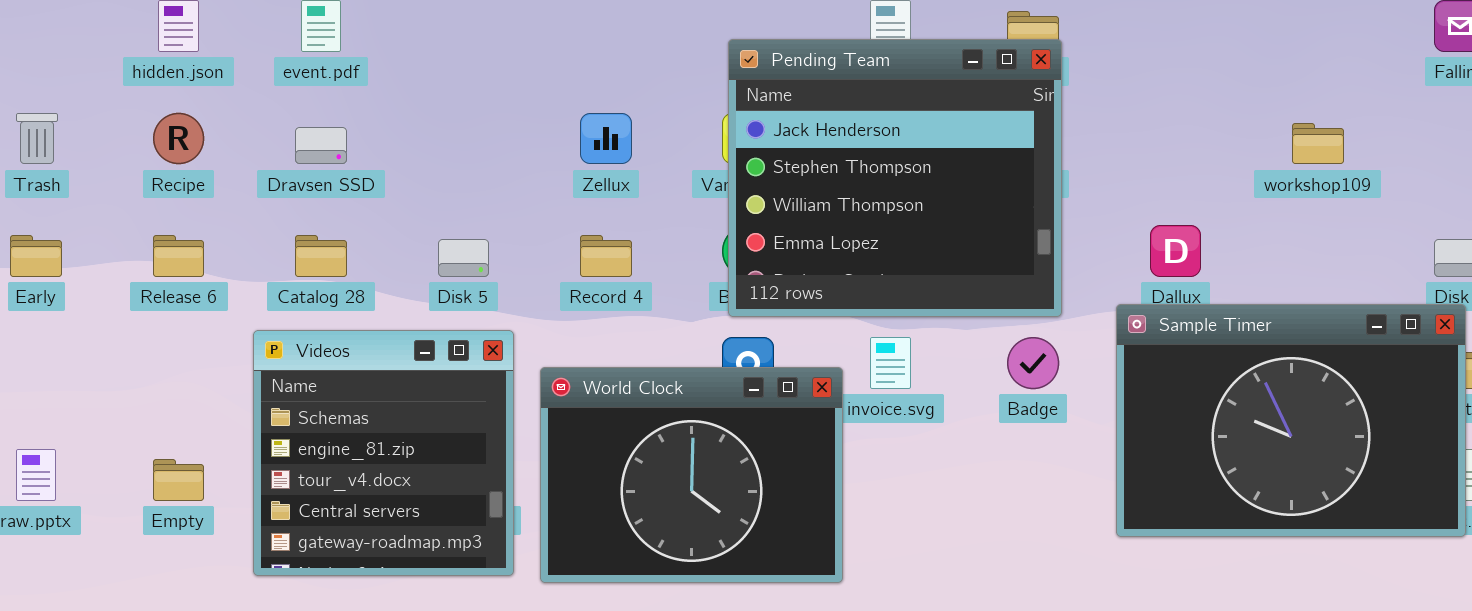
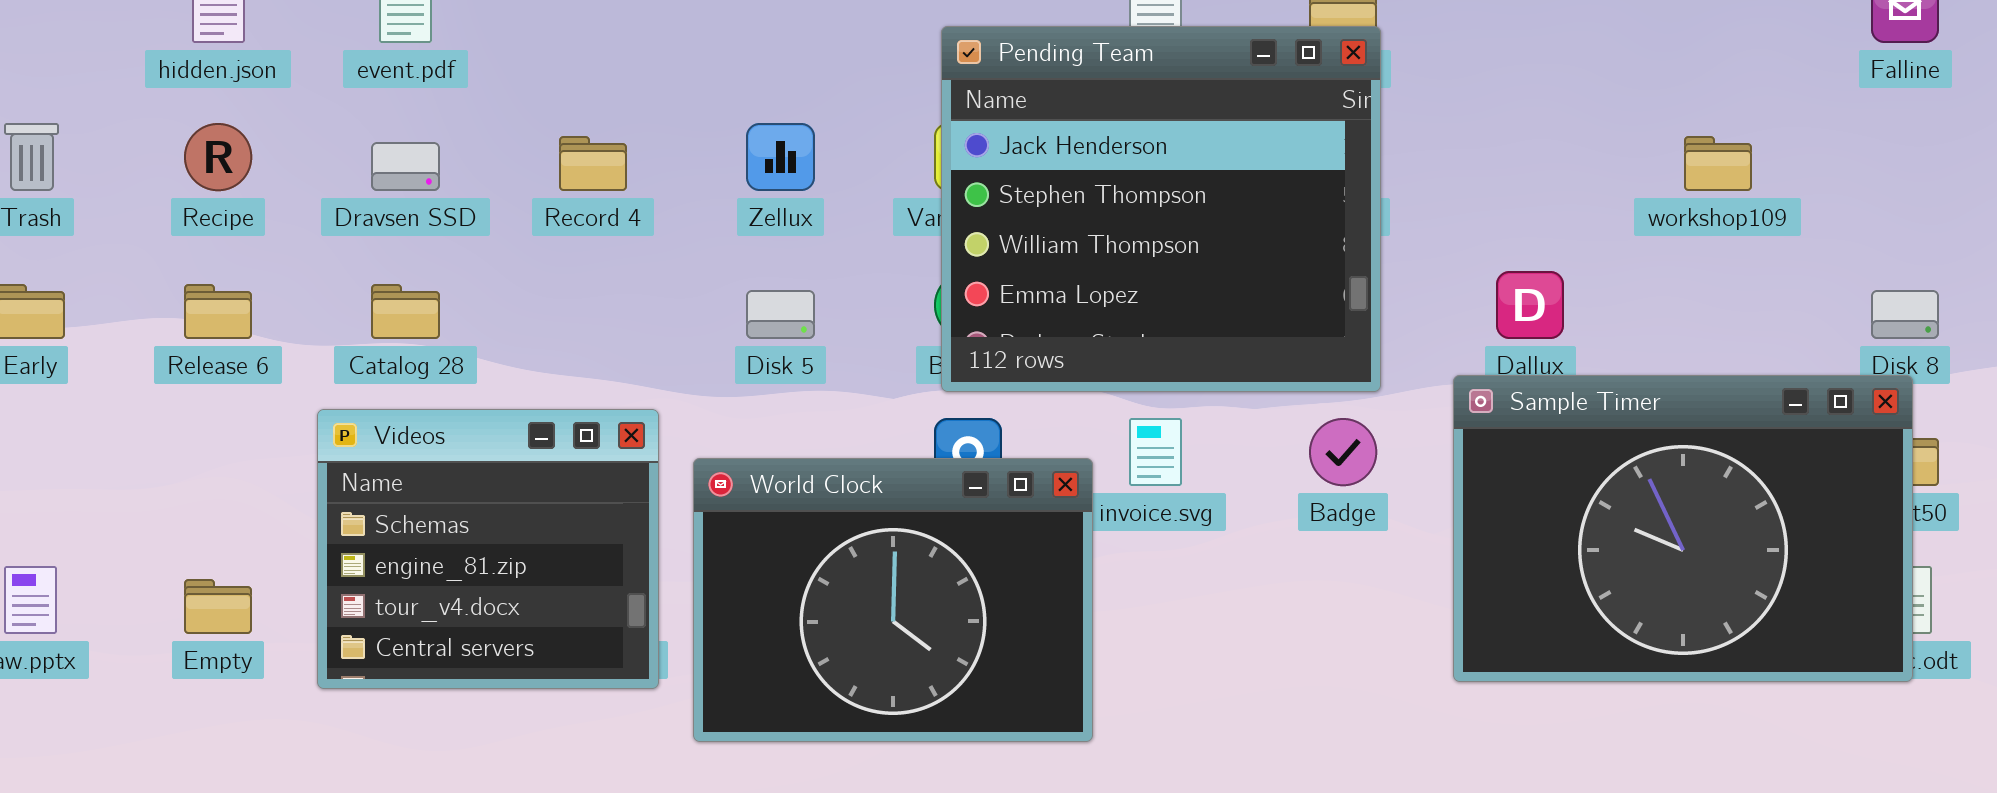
Record 4: [580,235,632,277] -> [559,136,627,191], moved
Disk 5: [438,239,489,277] -> [746,290,815,339], moved
Videos: [253,330,514,576] -> [317,409,659,689], resized

